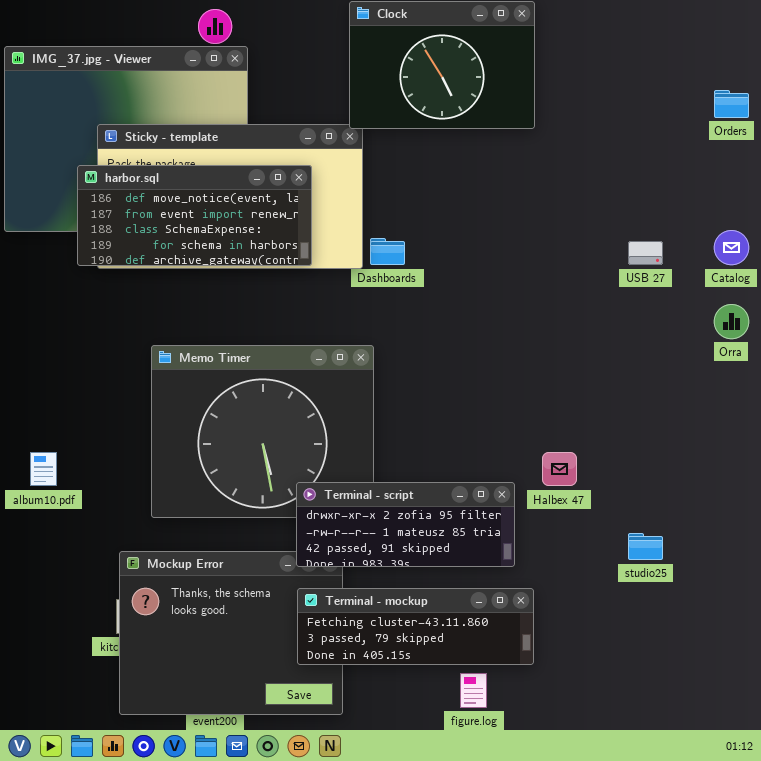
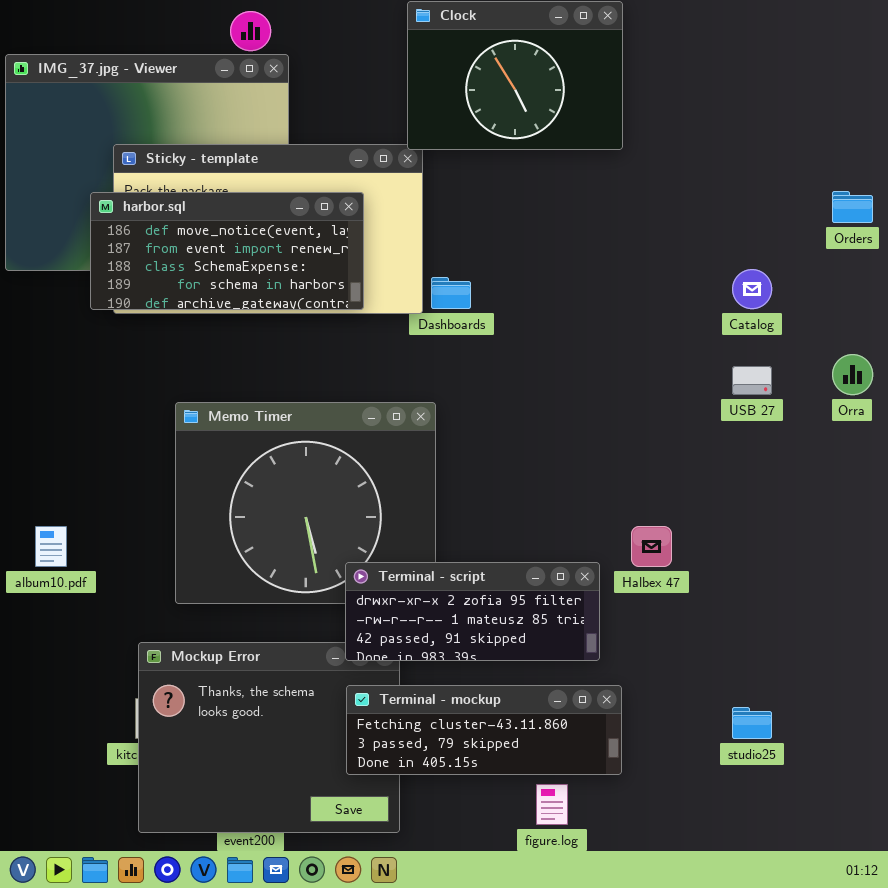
Orders: [714,90,749,118] -> [832,191,873,223], moved
Catalog: [714,230,749,265] -> [732,269,772,309], moved
USB 27: [628,241,663,265] -> [732,366,772,395], moved
studio25: [628,533,663,560] -> [732,707,772,739], moved

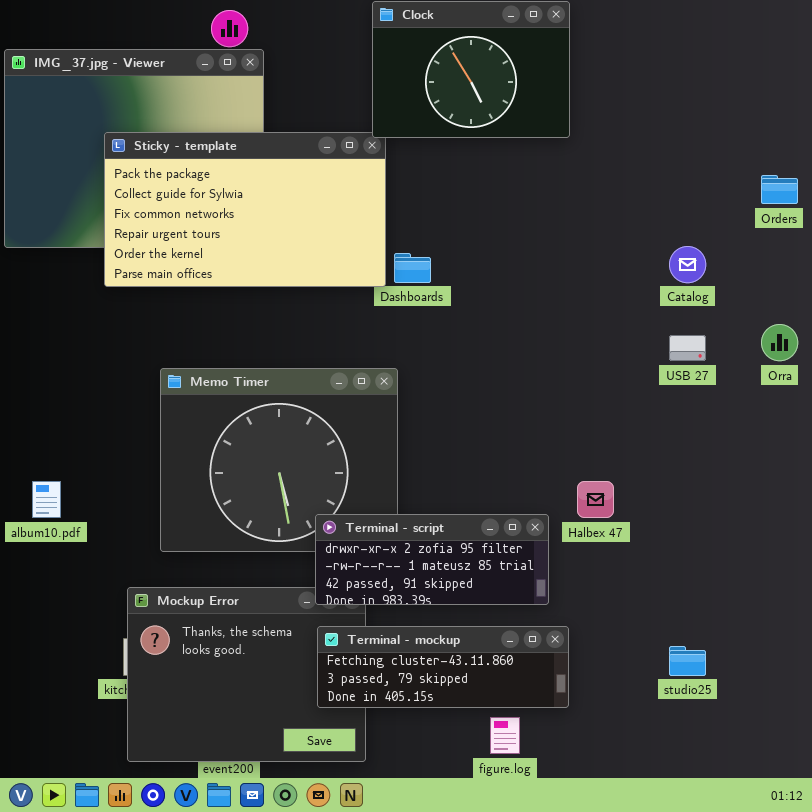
harbor.sql: [90,192,364,310] -> none, closed

